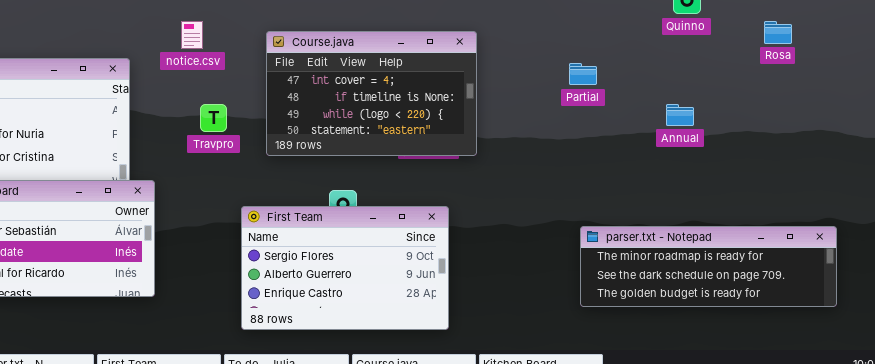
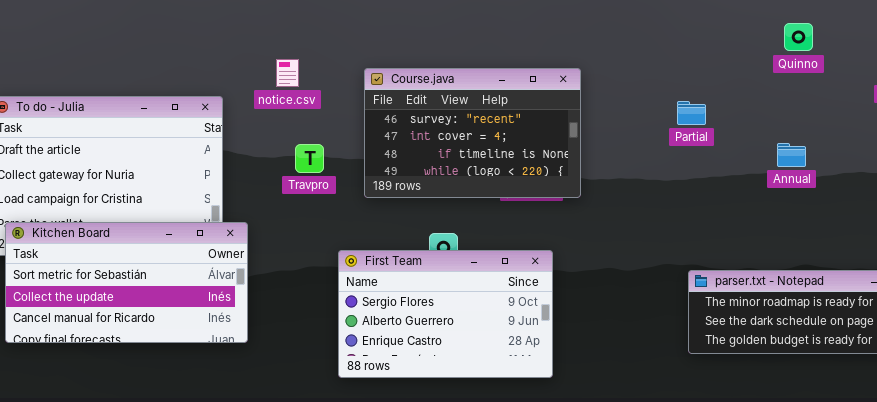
Course.java: [266,31,477,156] -> [364,68,581,198], scrolled up 1 row

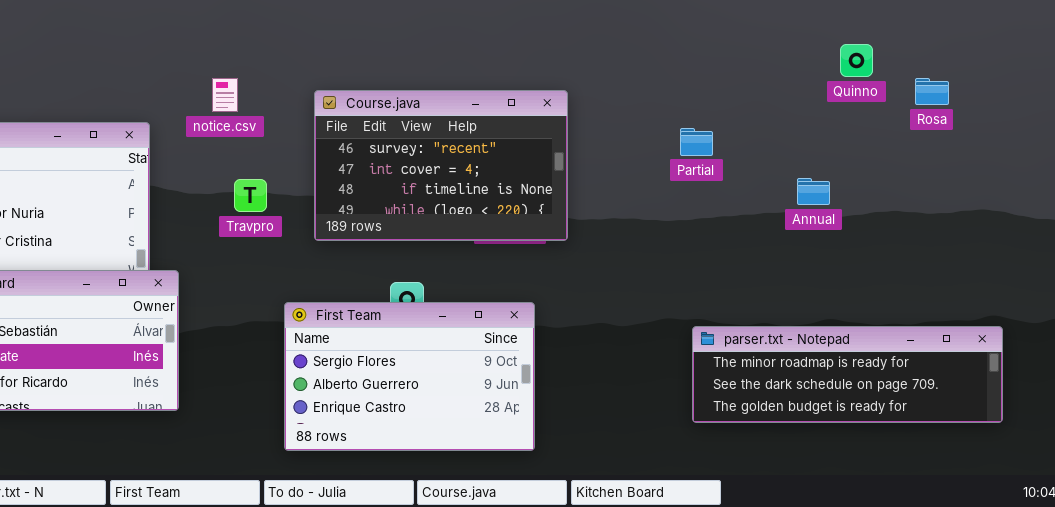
Quinno: [784,23,813,51] -> [840,44,873,77], moved

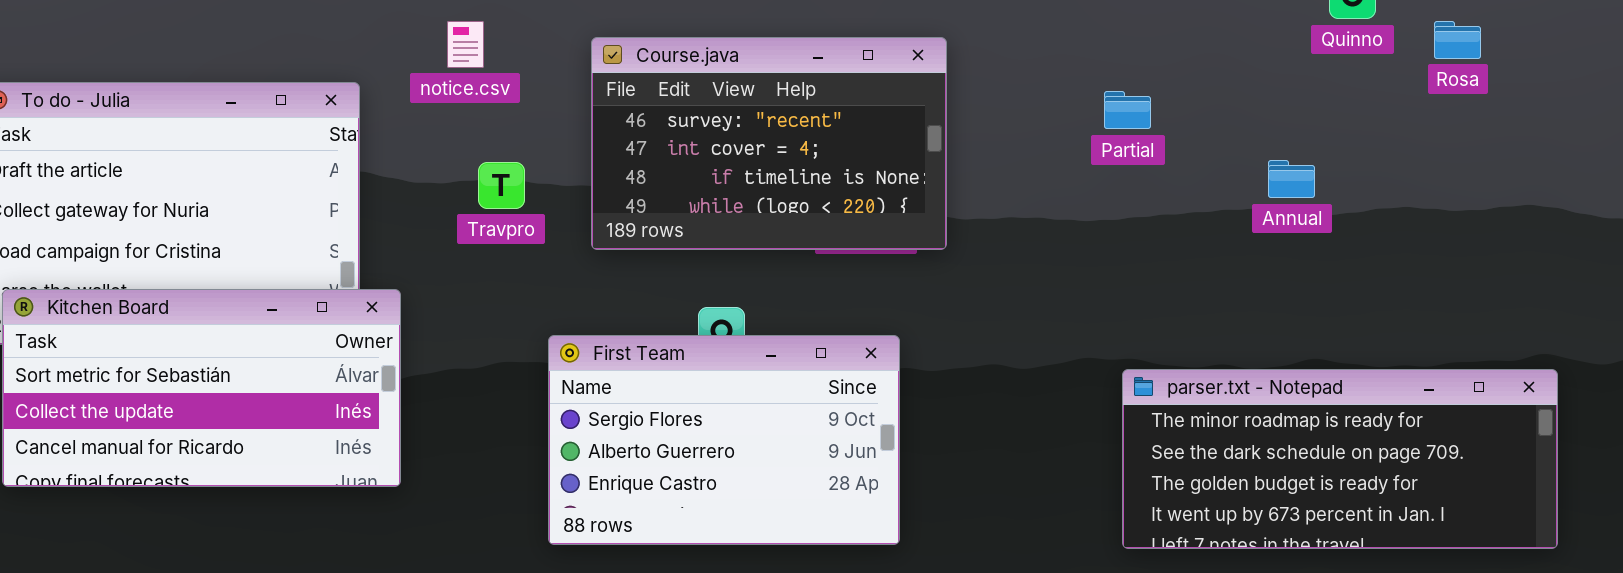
parser.txt - Notepad: [692,326,1003,423] -> [1122,369,1558,549], resized

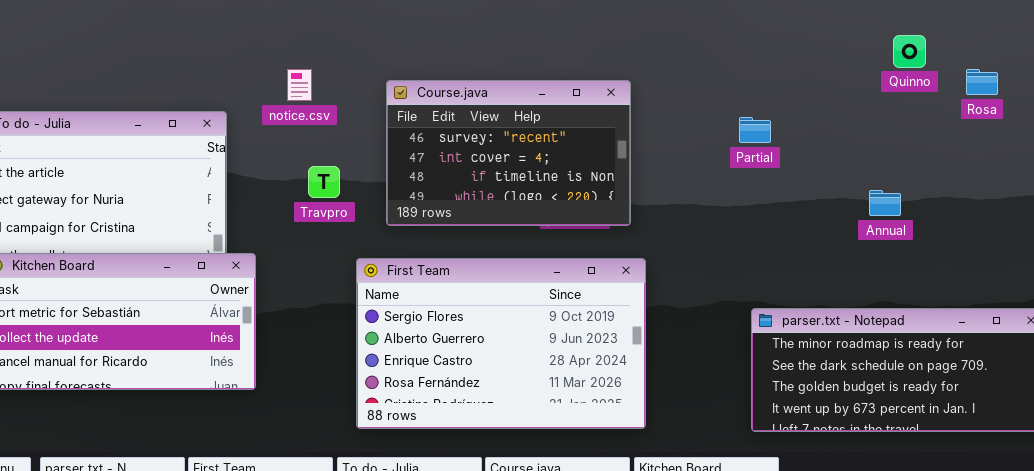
Annual: [1268,160,1315,198] -> [869,190,901,216], moved
First Team: [548,335,900,545] -> [356,258,646,429], resized

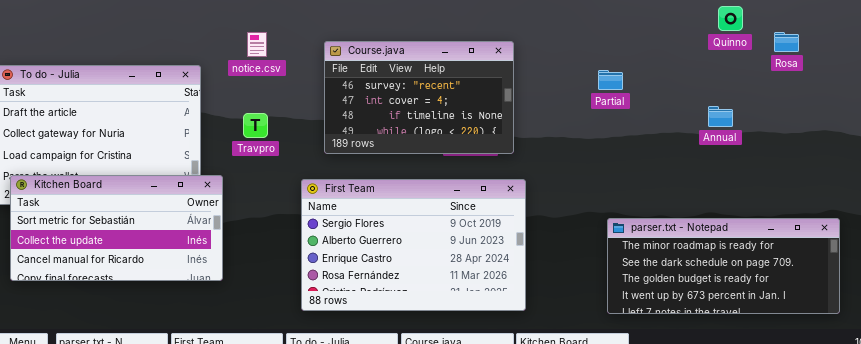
Travpro: [308,166,340,198] -> [243,113,268,138], moved
Annual: [869,190,901,216] -> [708,106,733,127], moved

